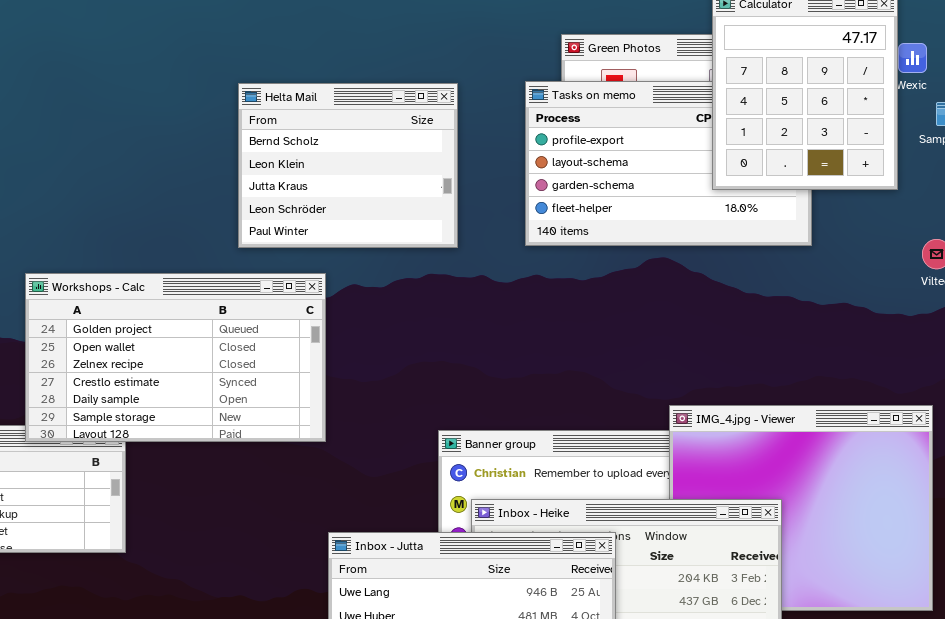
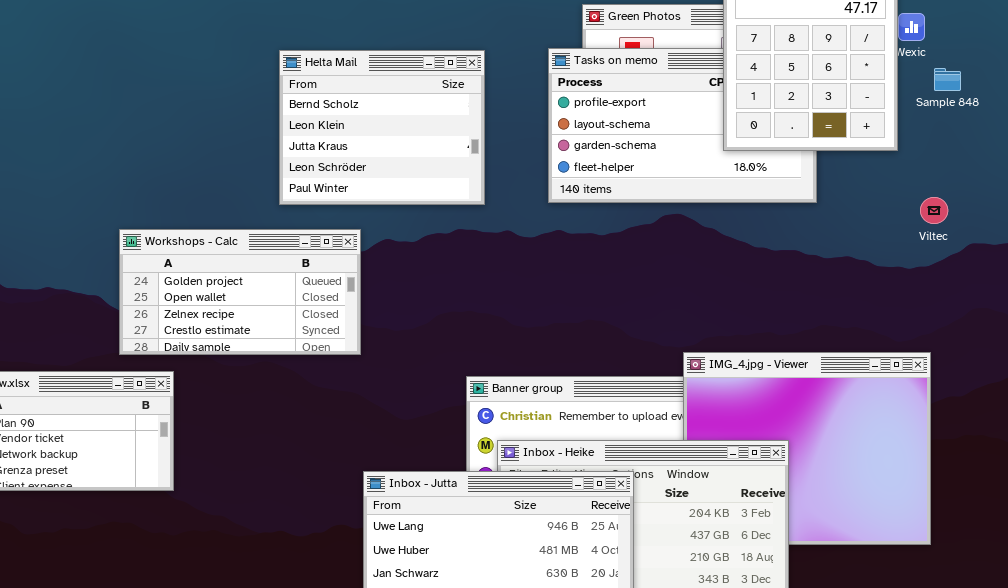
Workshops - Calc: [25,273,326,442] -> [119,229,361,355], resized

